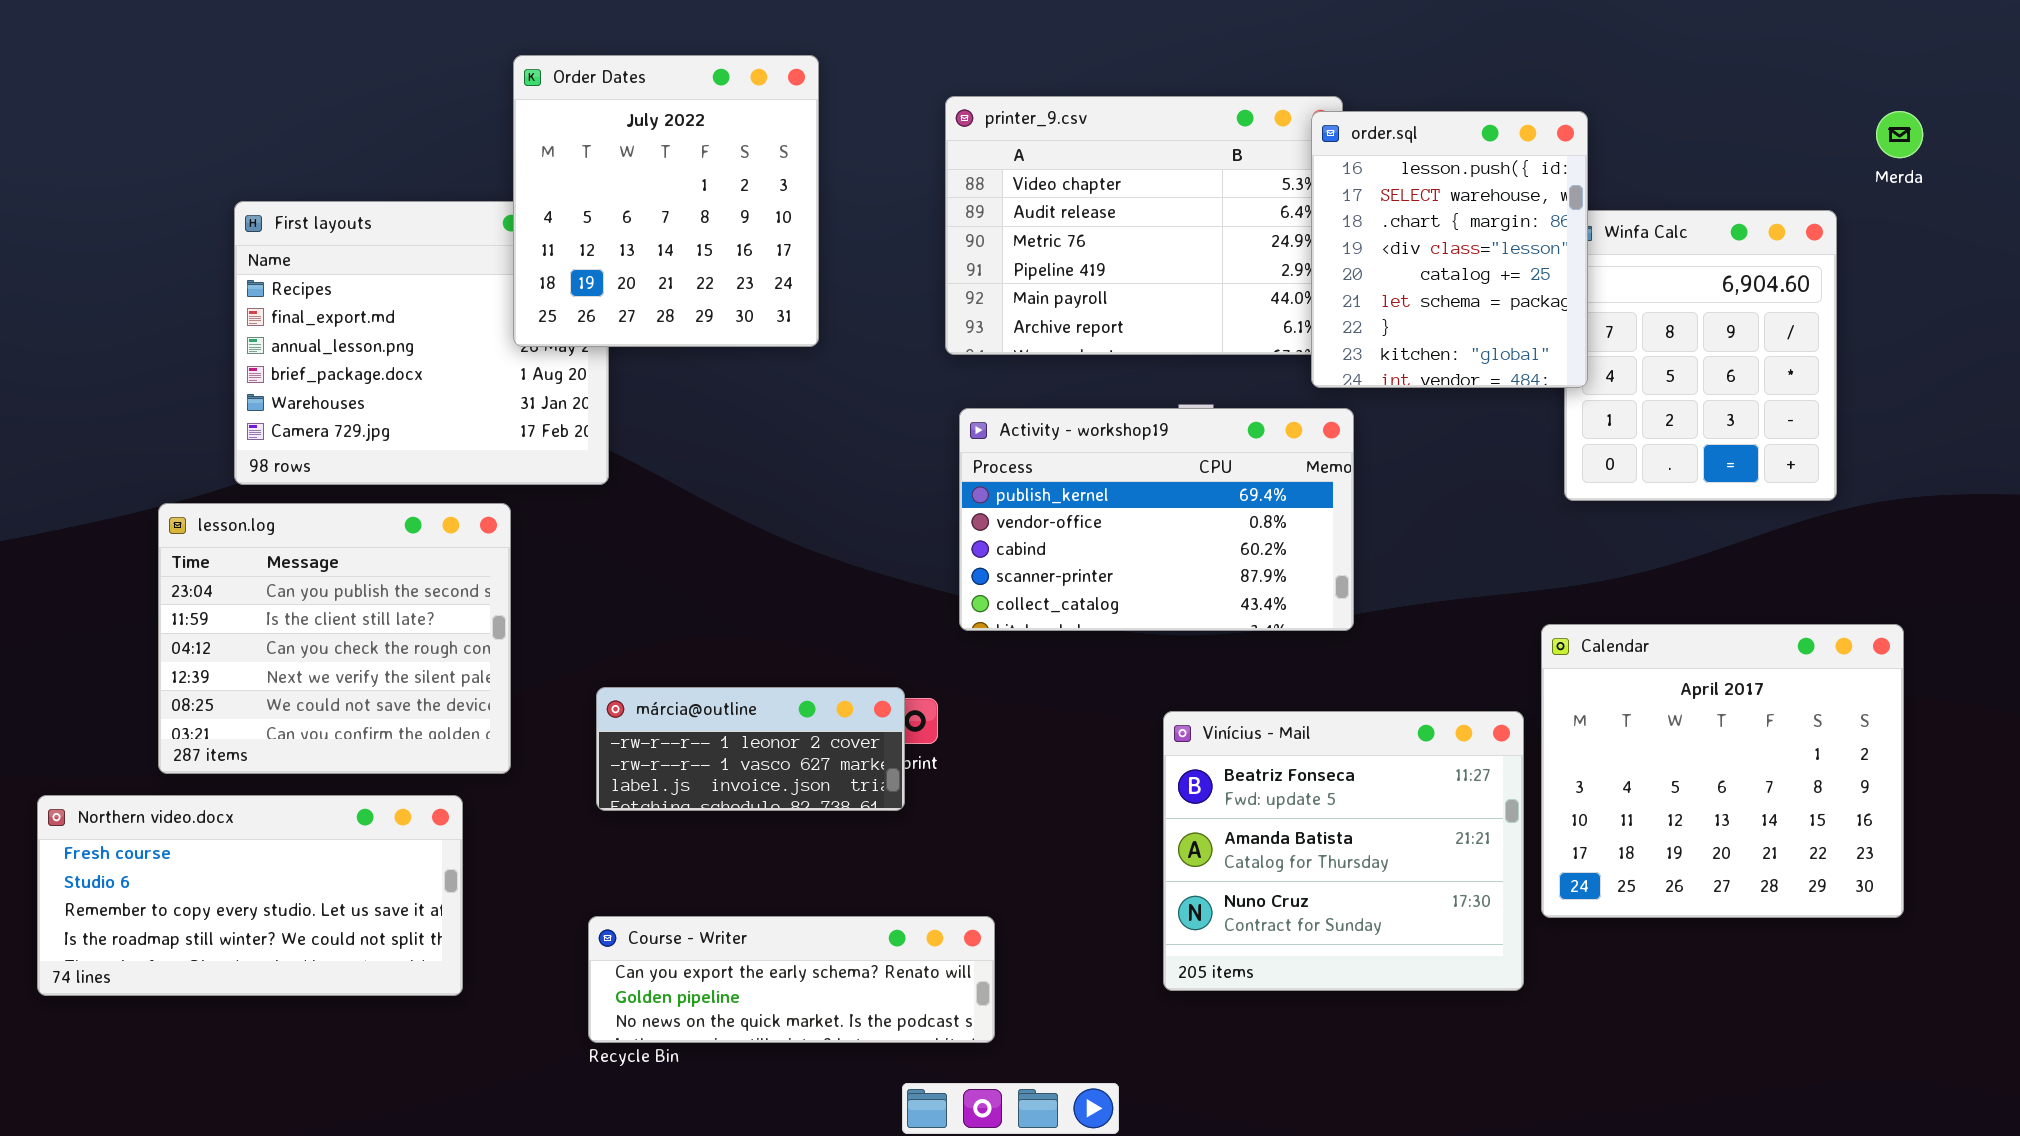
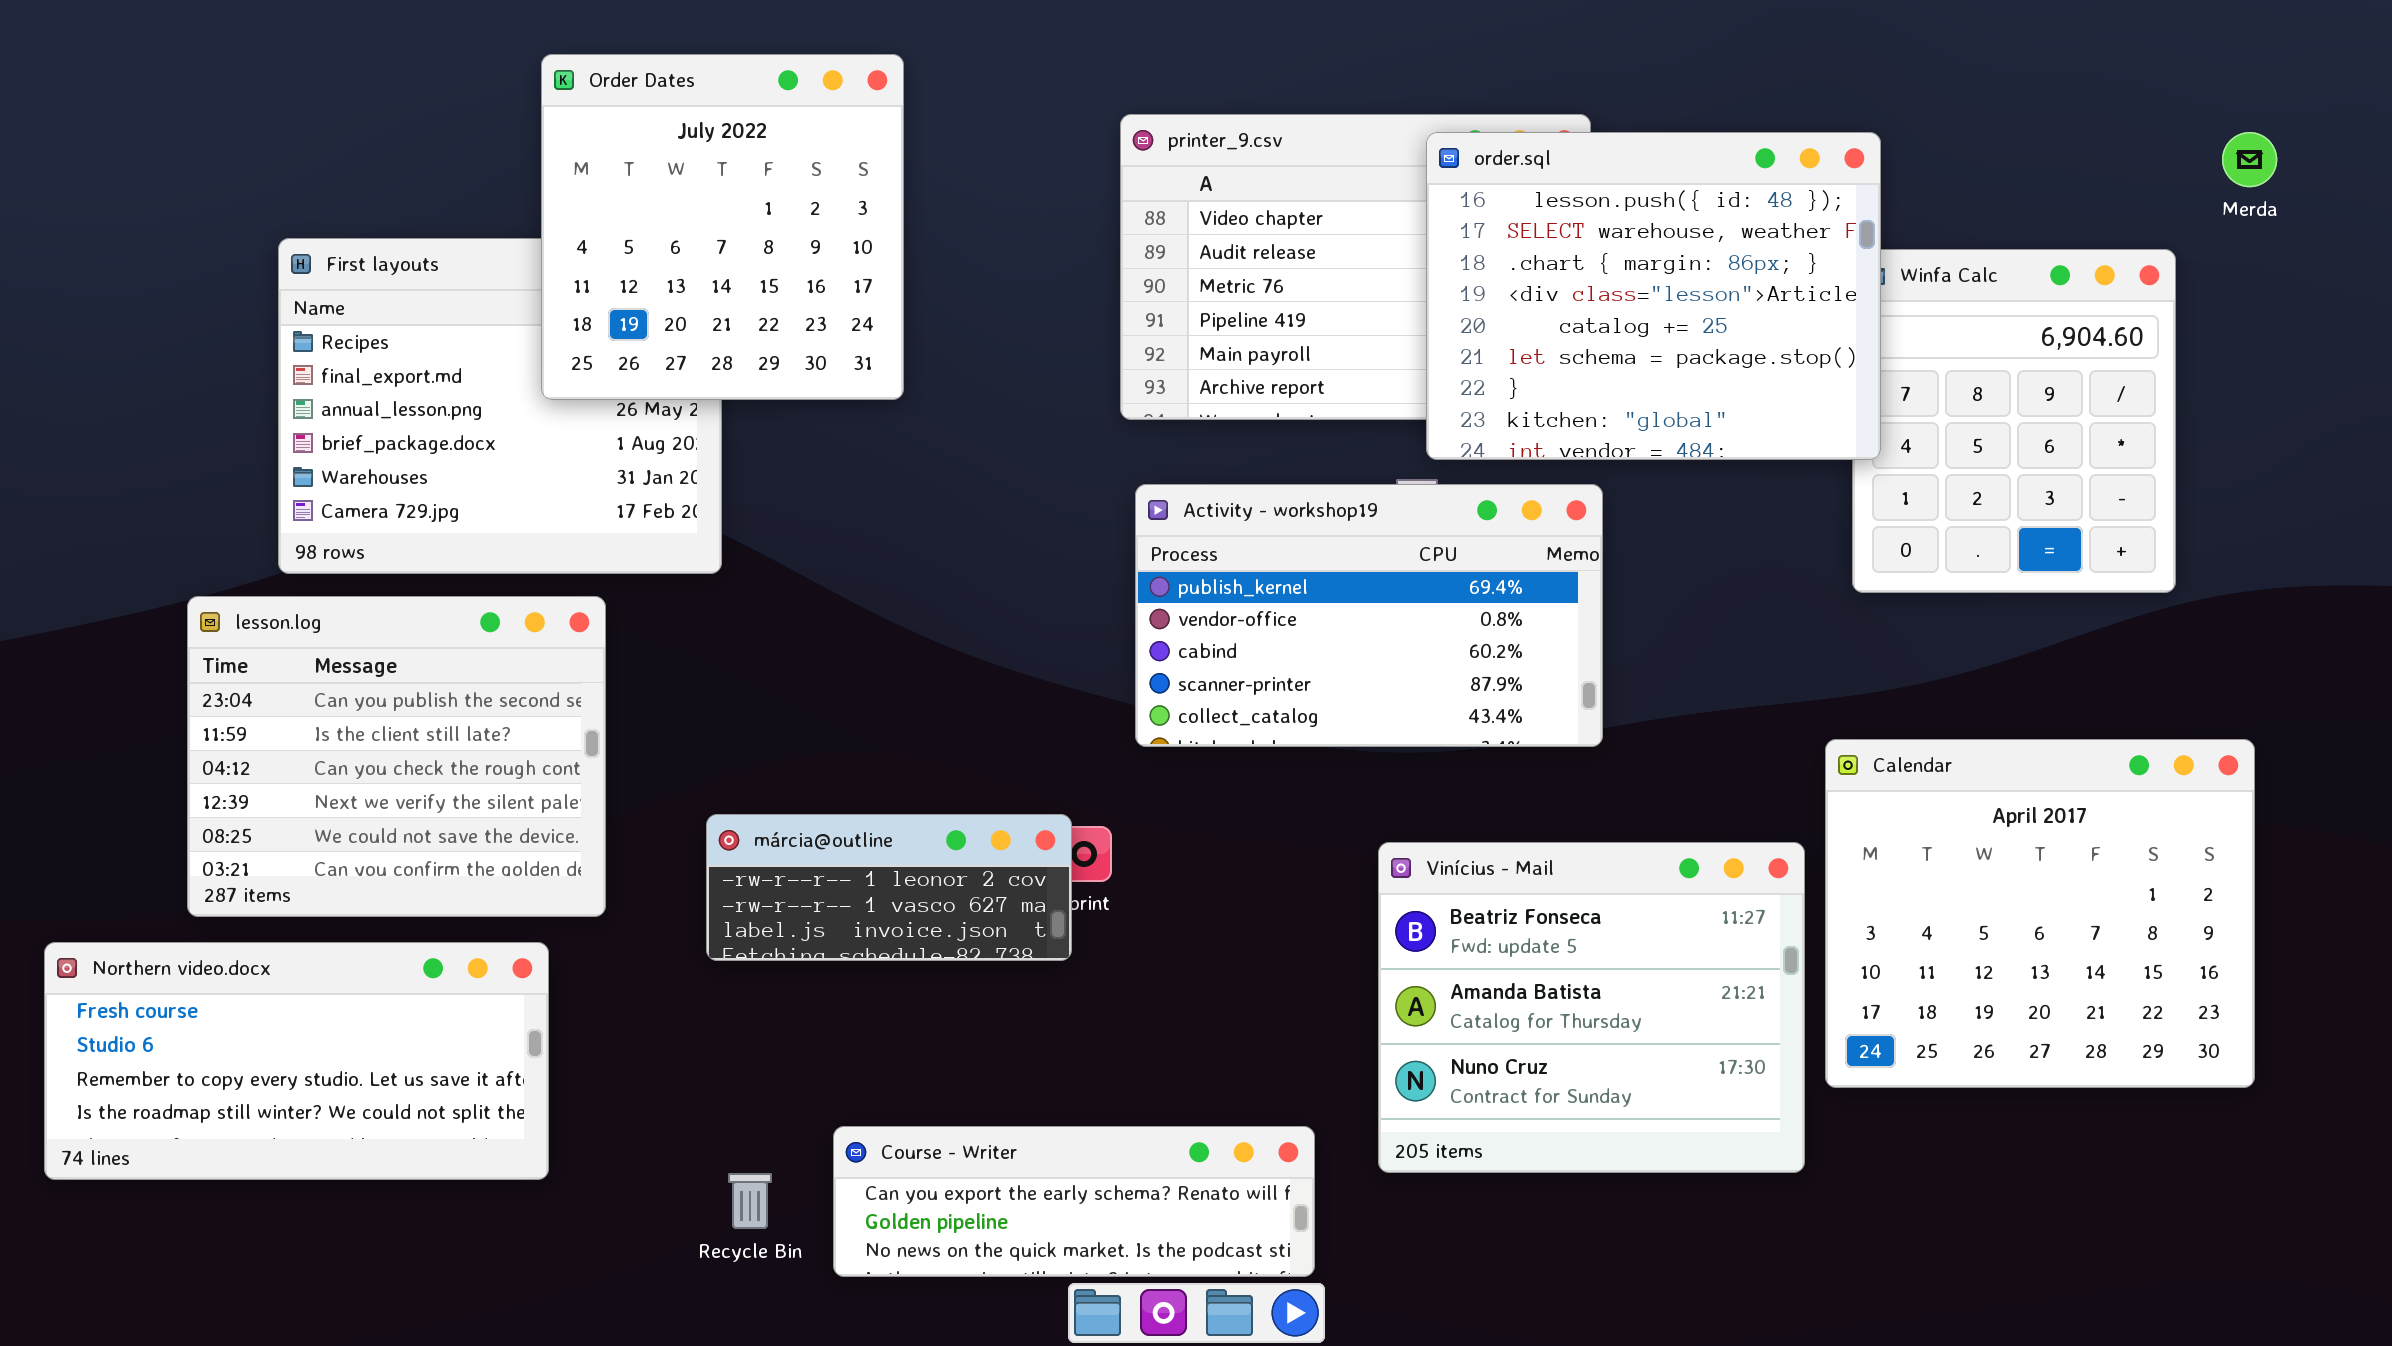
Order Dates: [513,55,819,347] -> [541,54,904,400], moved
order.sql: [1311,111,1588,388] -> [1426,132,1881,460], resized
Course - Writer: [588,916,995,1043] -> [833,1126,1315,1277], moved

